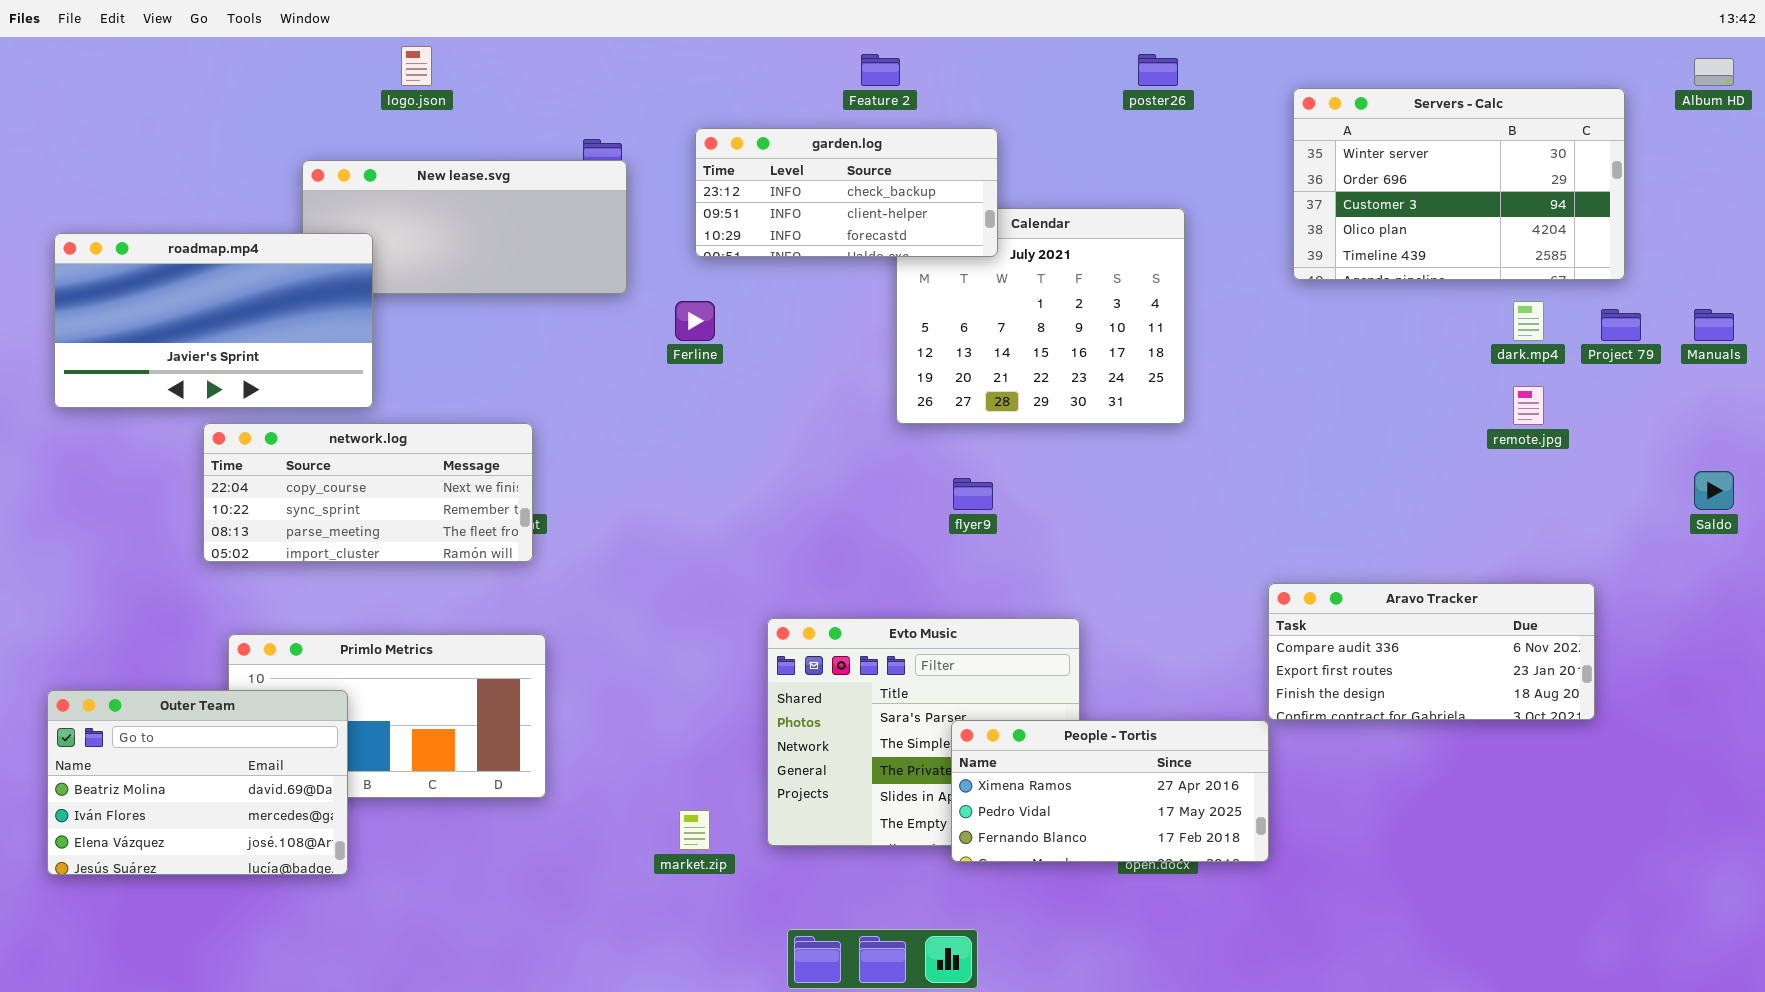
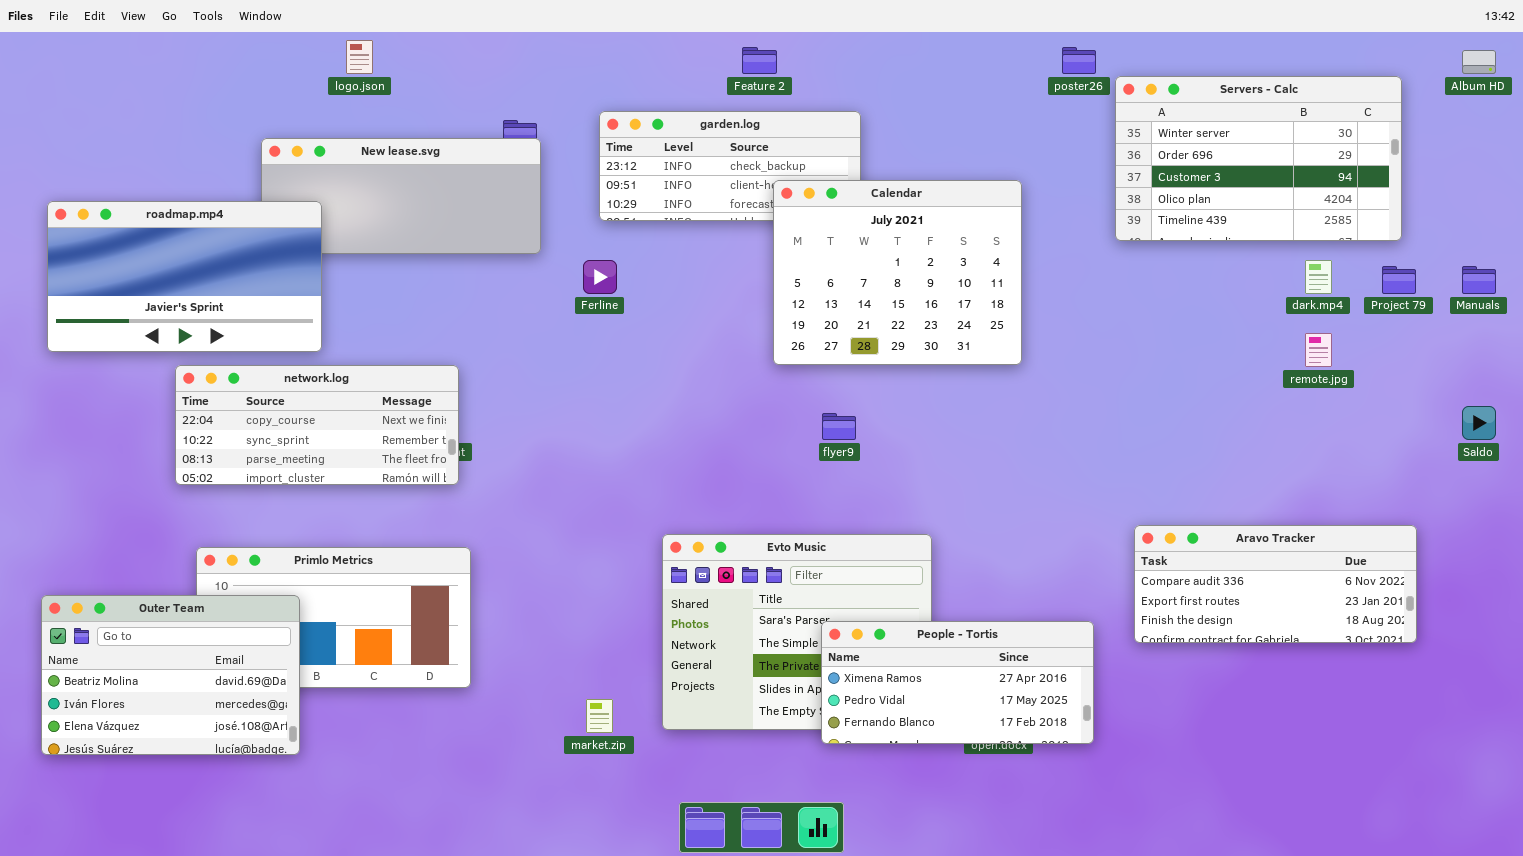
poster26: [1138,54,1178,86] -> [1062,47,1096,74], moved
Calendar: [896,208,1185,424] -> [773,180,1022,365], raised
Aravo Tracker: [1268,583,1595,720] -> [1134,525,1417,643], moved

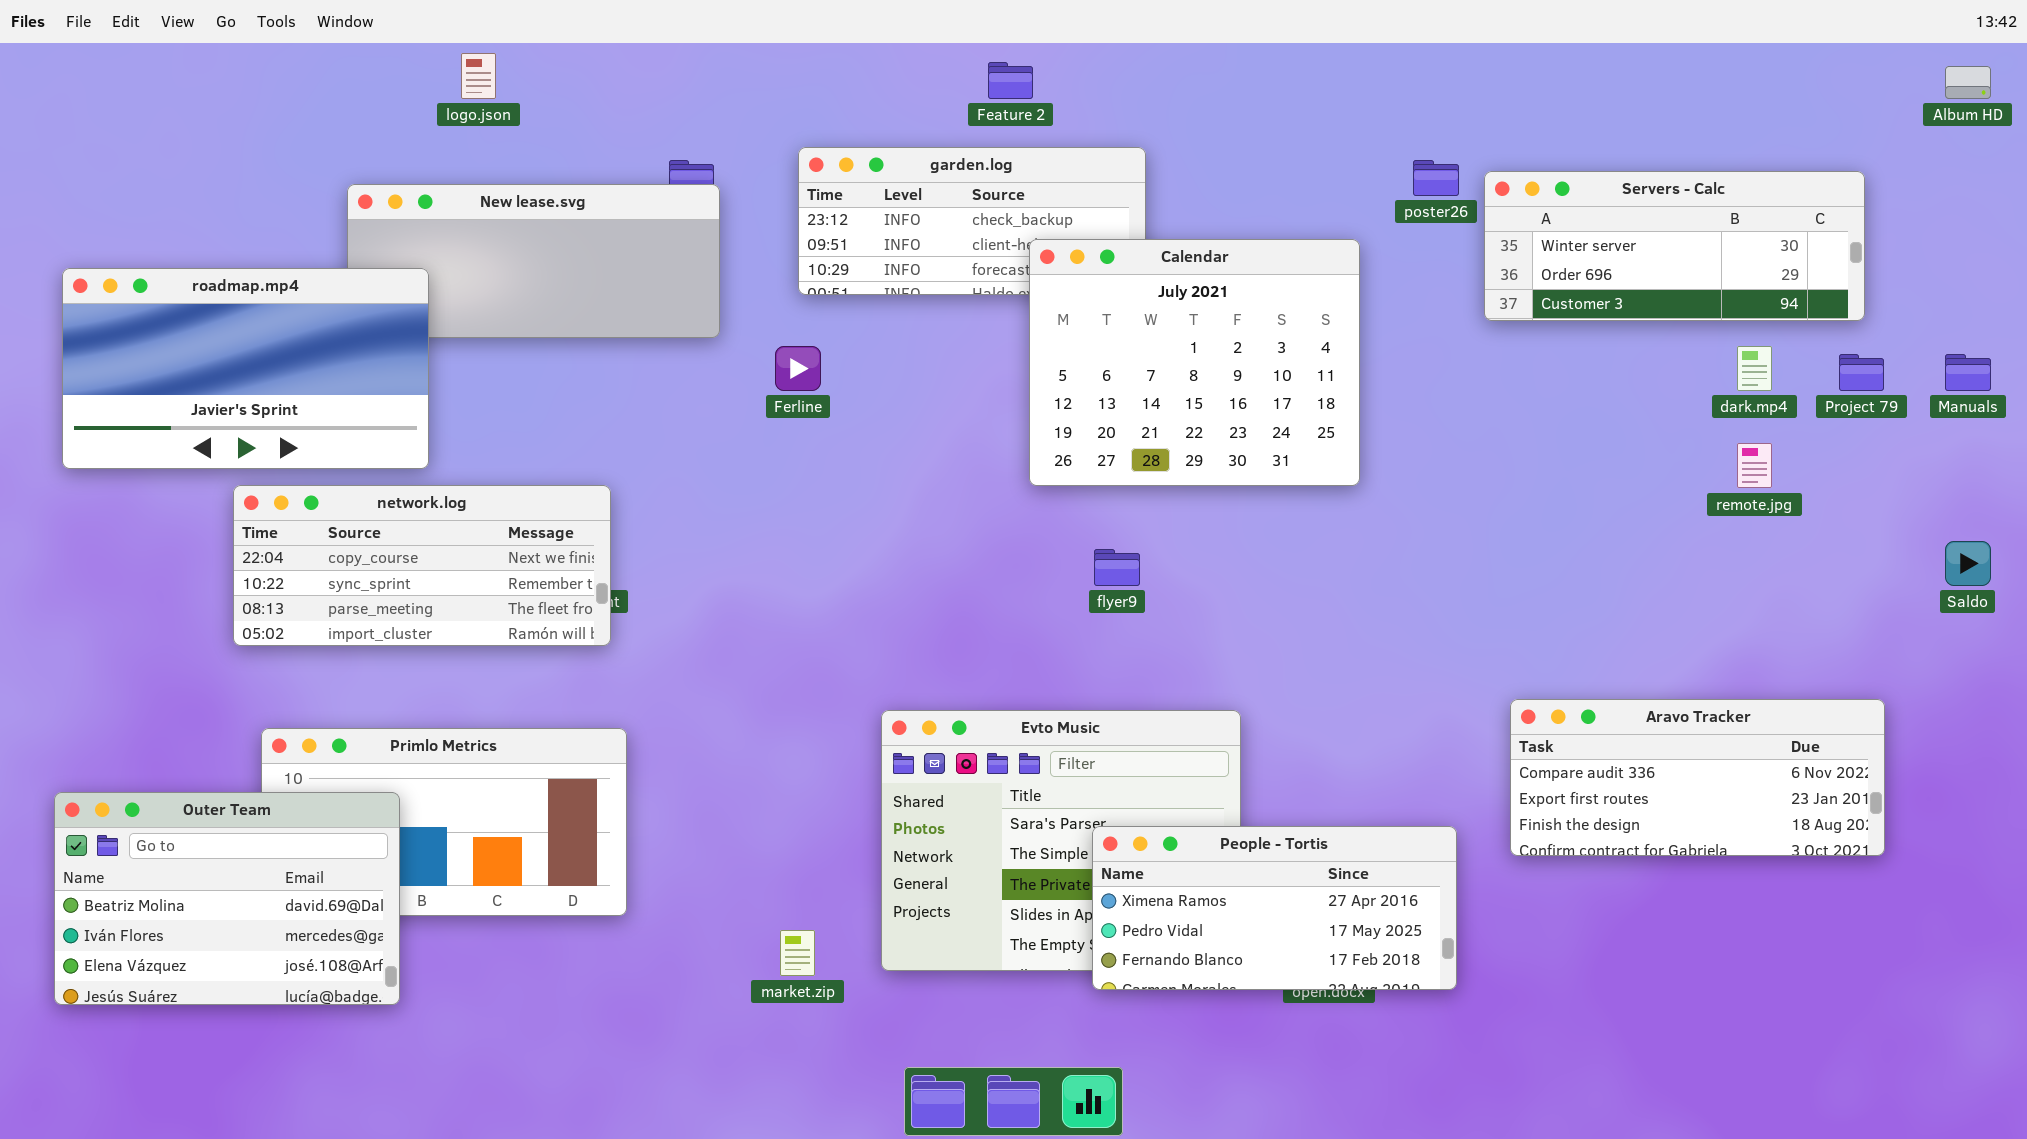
poster26: [1062,47,1096,74] -> [1413,160,1459,196], moved
Servers - Calc: [1115,76,1402,241] -> [1484,171,1865,321], resized

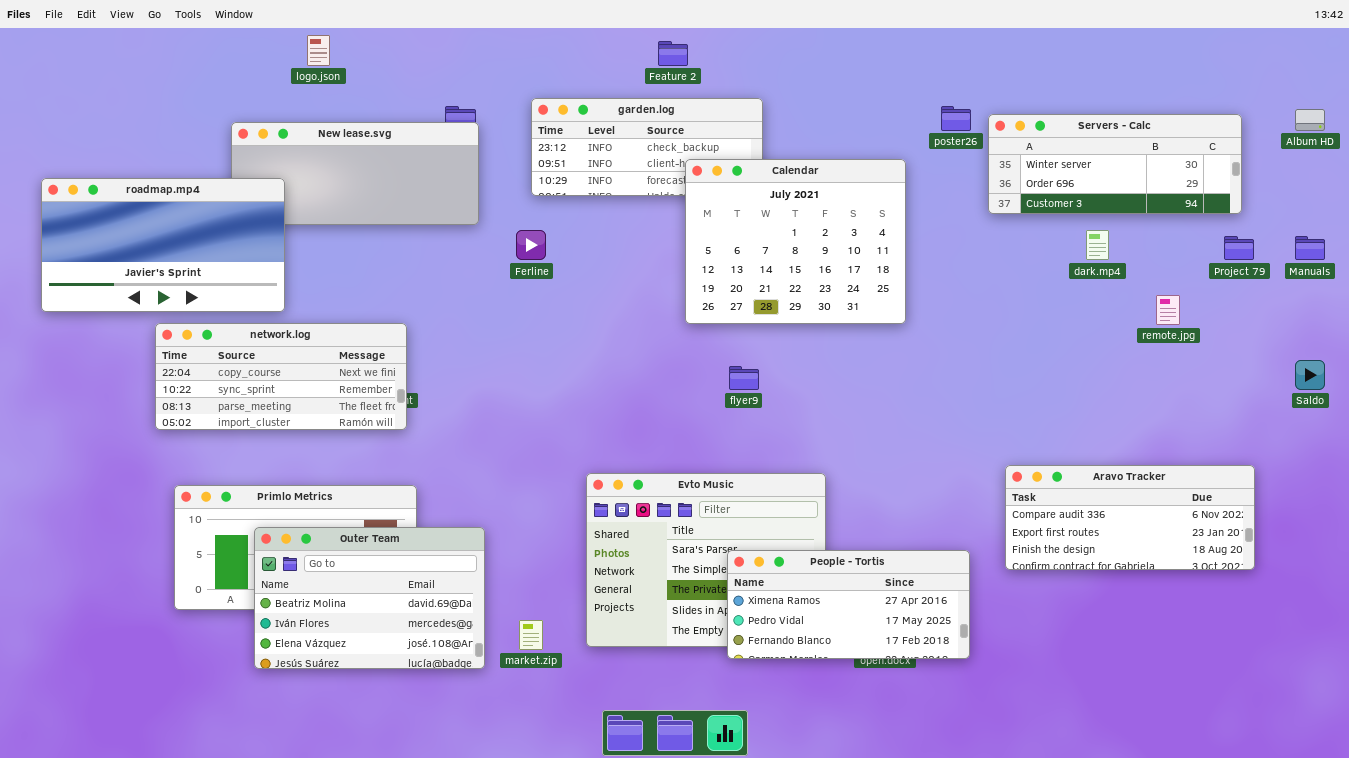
Album HD: [1945,66,1991,99] -> [1295,109,1325,131], moved
dark.mp4: [1737,346,1772,391] -> [1086,230,1109,260], moved
Outer Team: [54,792,400,1005] -> [254,527,485,669], moved

